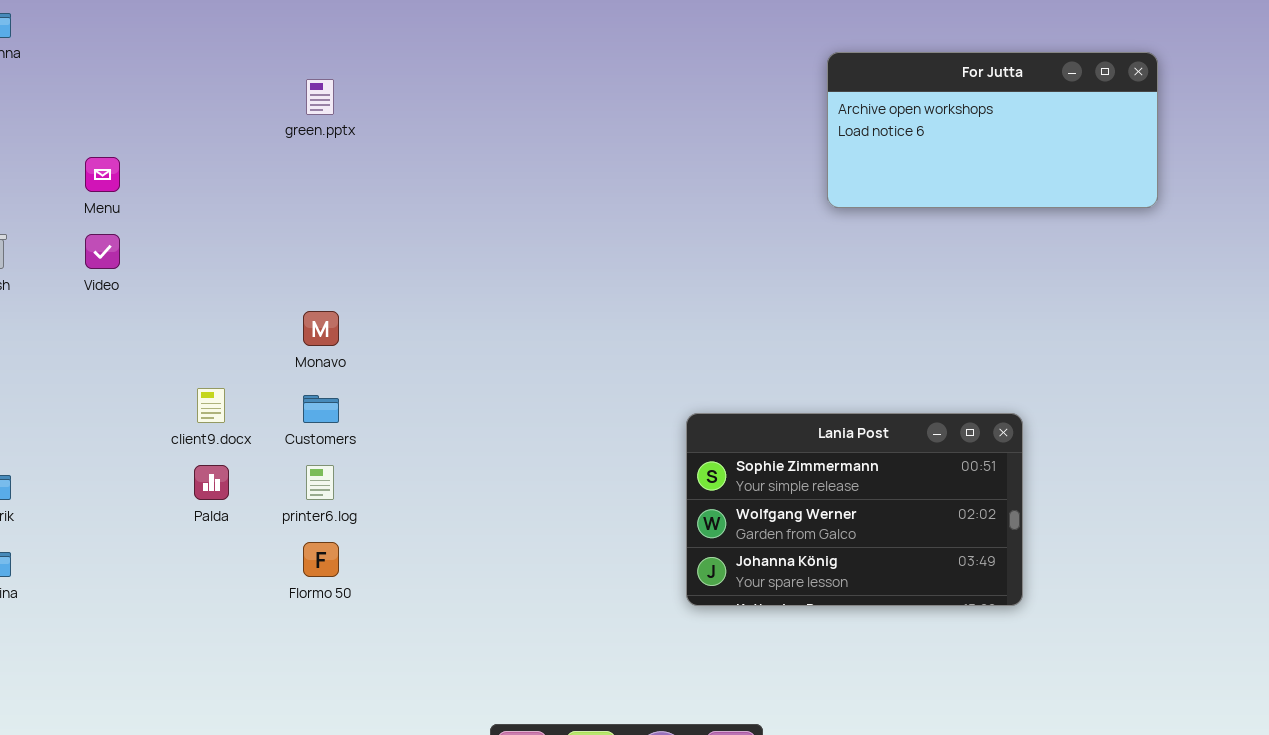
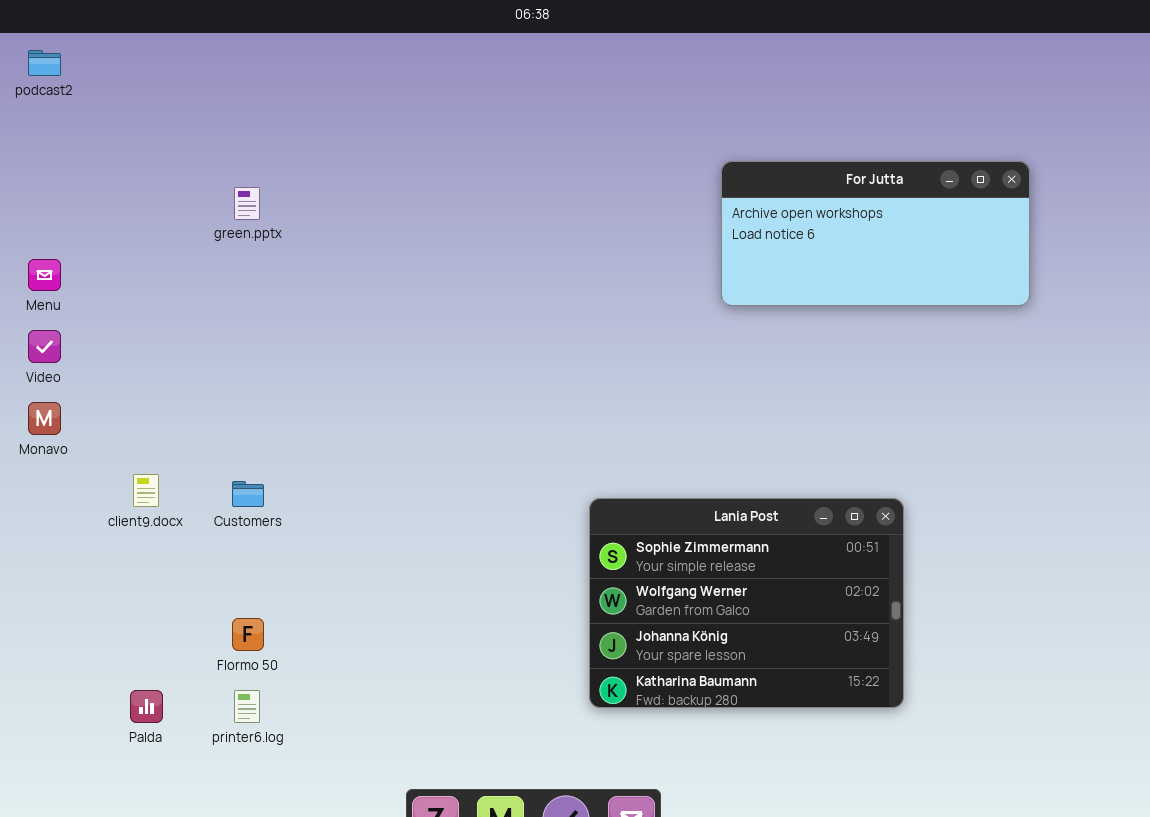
Monavo: [303,311,339,346] -> [28,402,61,435], moved
Lania Post: [686,413,1023,606] -> [589,498,904,708], resized
Palda: [194,465,229,500] -> [130,690,163,723], moved
printer6.log: [306,465,334,500] -> [234,690,260,723], moved

